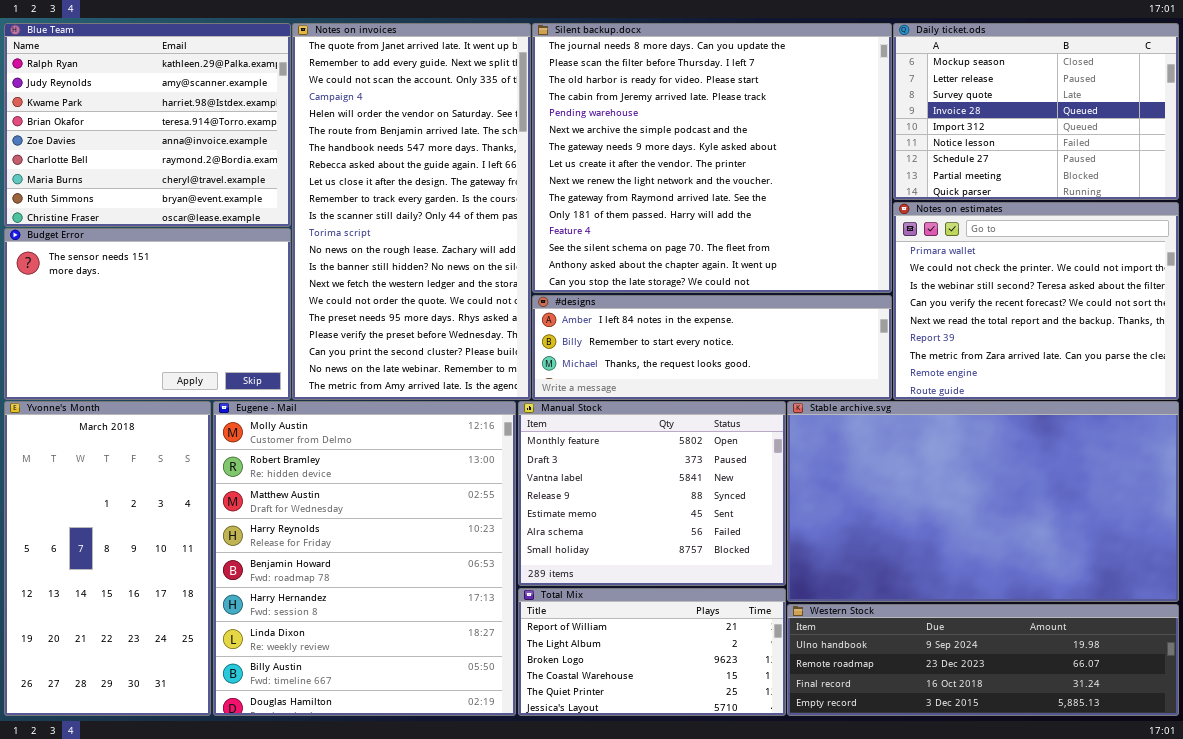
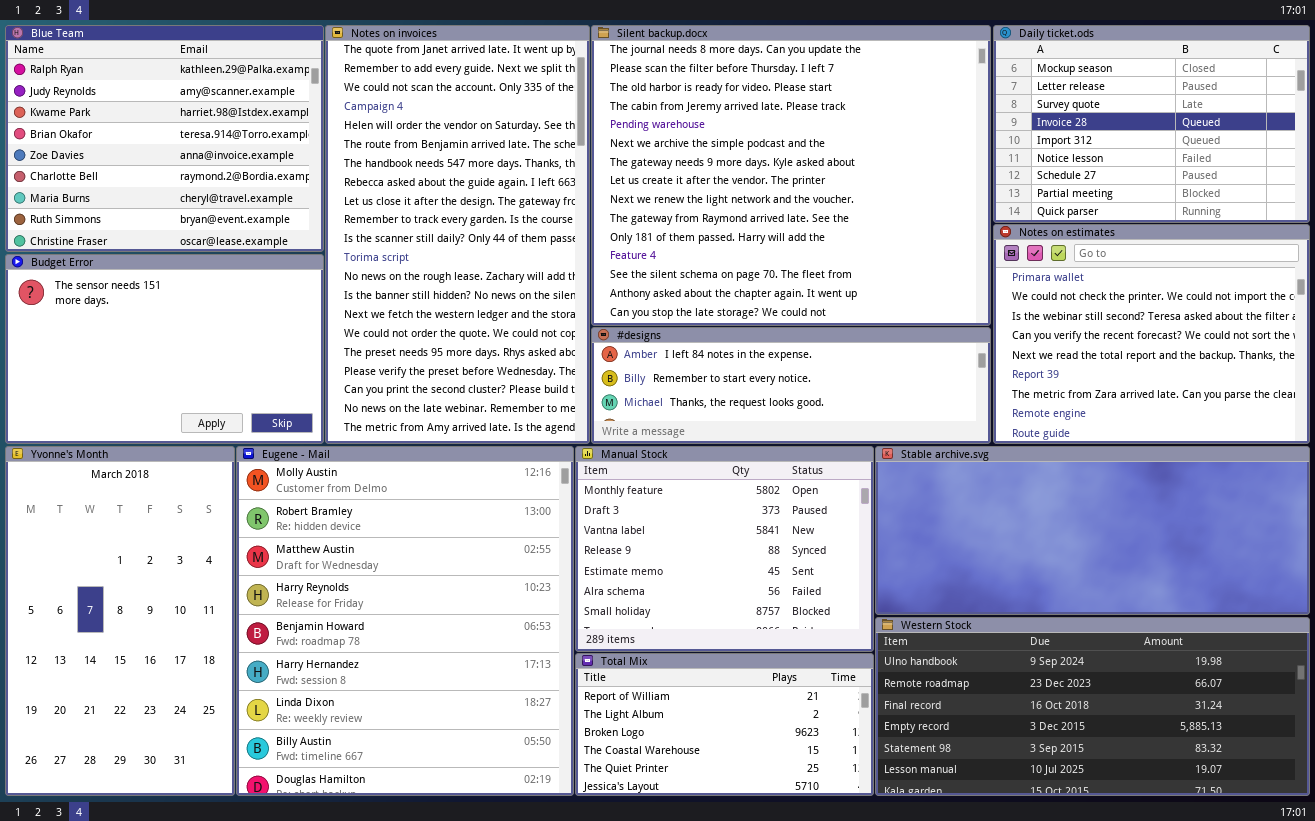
Stable archive.svg: [787,401,1179,602] -> [875,446,1310,615], resized
Western Stock: [787,604,1179,716] -> [875,617,1310,796], resized

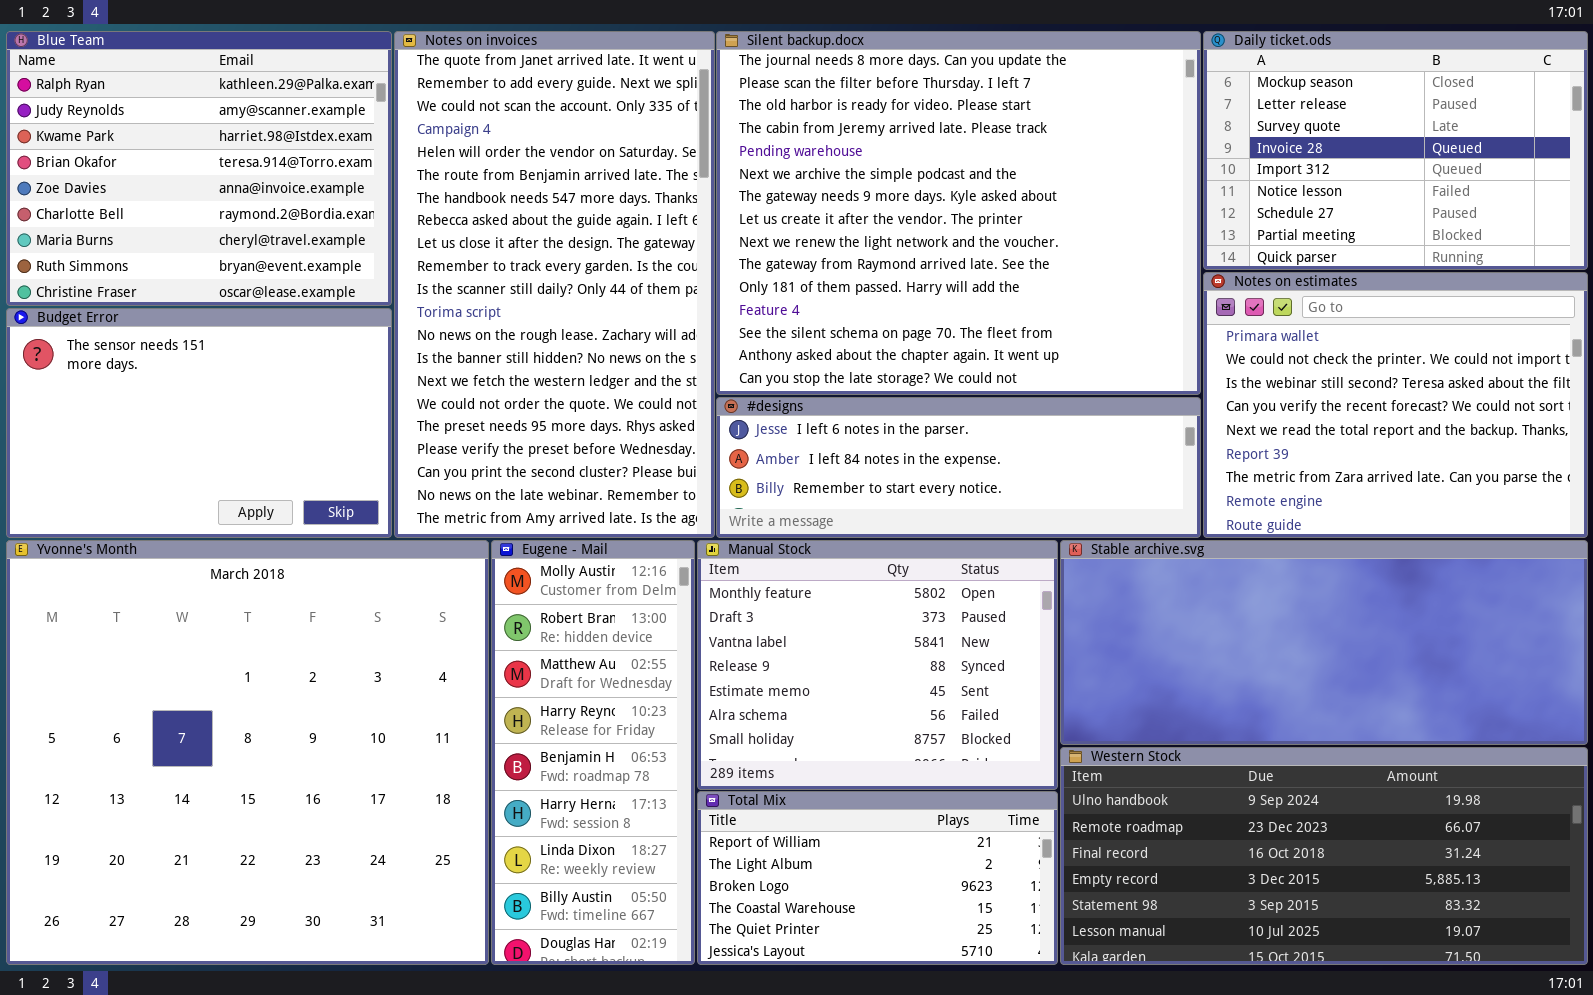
#designs: [591,327,991,444] -> [716,397,1201,538], scrolled up 1 row
Yvonne's Month: [5,446,235,796] -> [6,540,489,965], resized
Eugene - Mail: [236,446,574,796] -> [491,540,695,965], resized

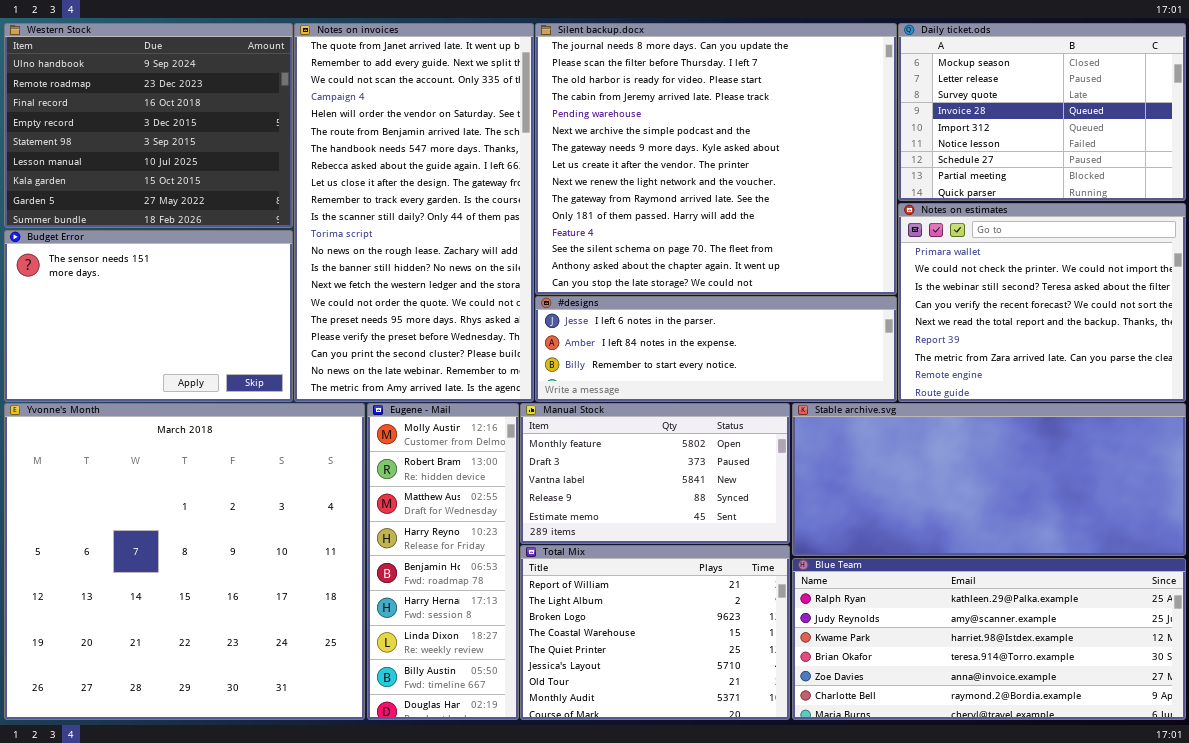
Blue Team: [6,31,392,306] -> [792,558,1186,720], moved, resized
Manual Stock: [697,540,1058,790] -> [520,403,790,544], resized
Western Stock: [1060,747,1588,965] -> [4,23,293,228], moved, resized
Total Mix: [697,791,1058,965] -> [520,545,790,720], resized

